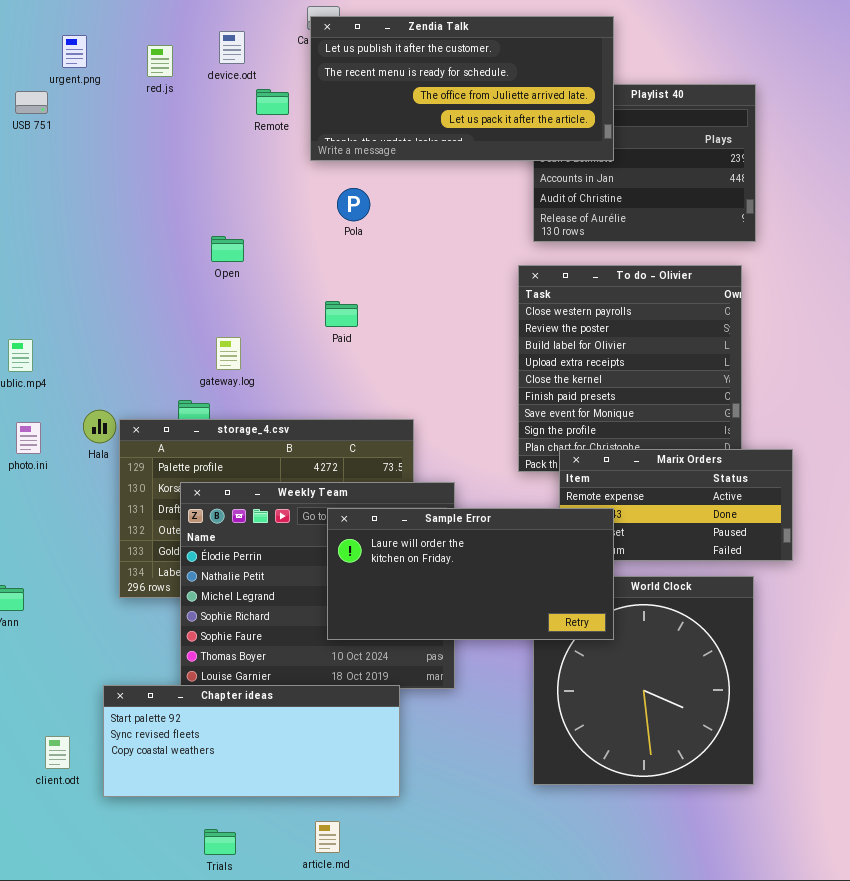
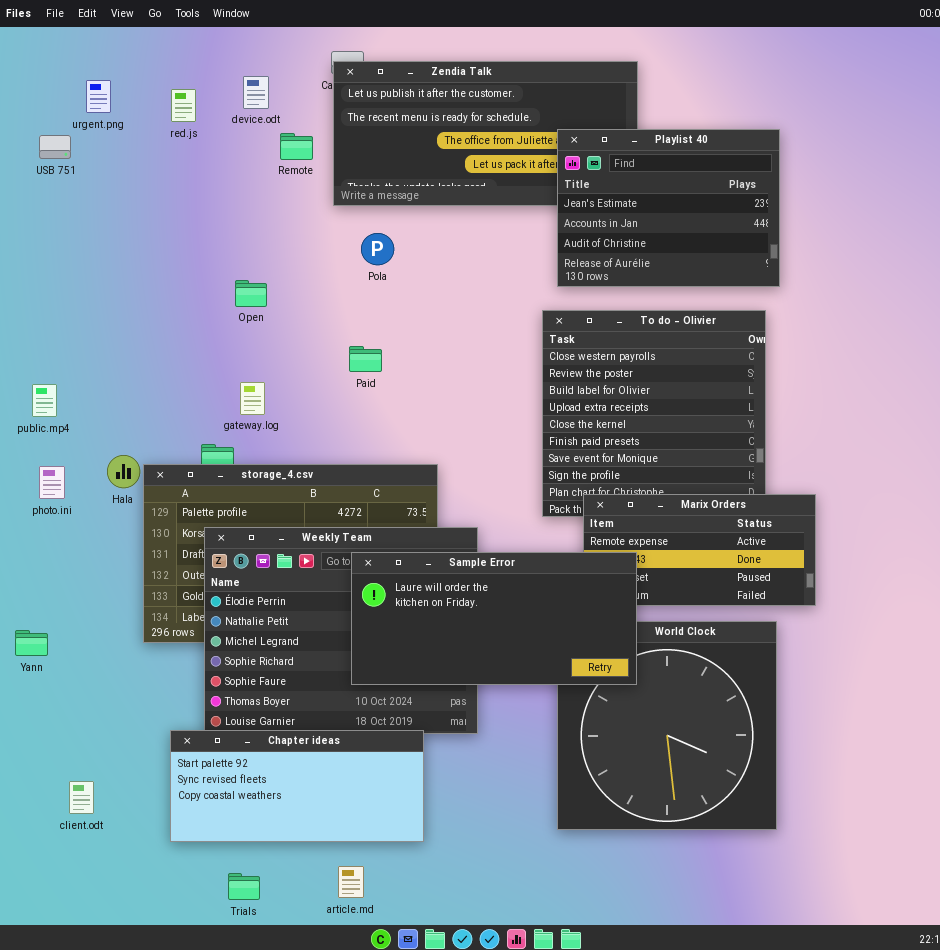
Playlist 40: [533,84,756,242] -> [557,129,780,287], raised
Chapter ideas: [103,685,400,797] -> [170,730,424,842], resized

